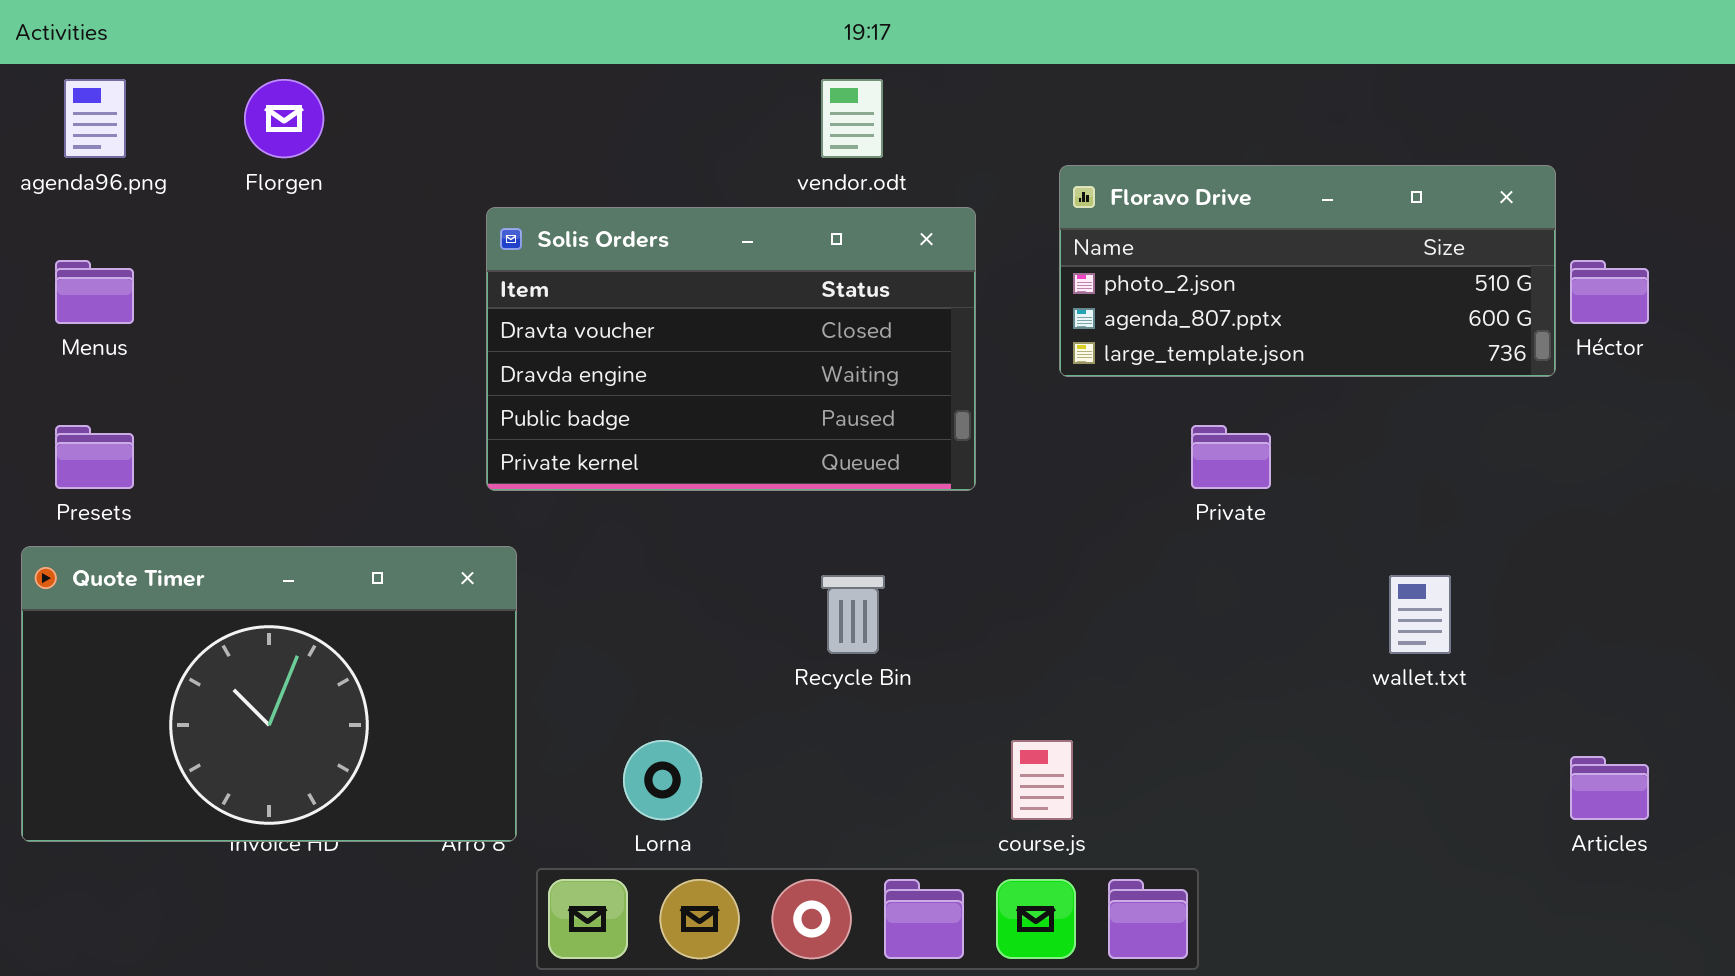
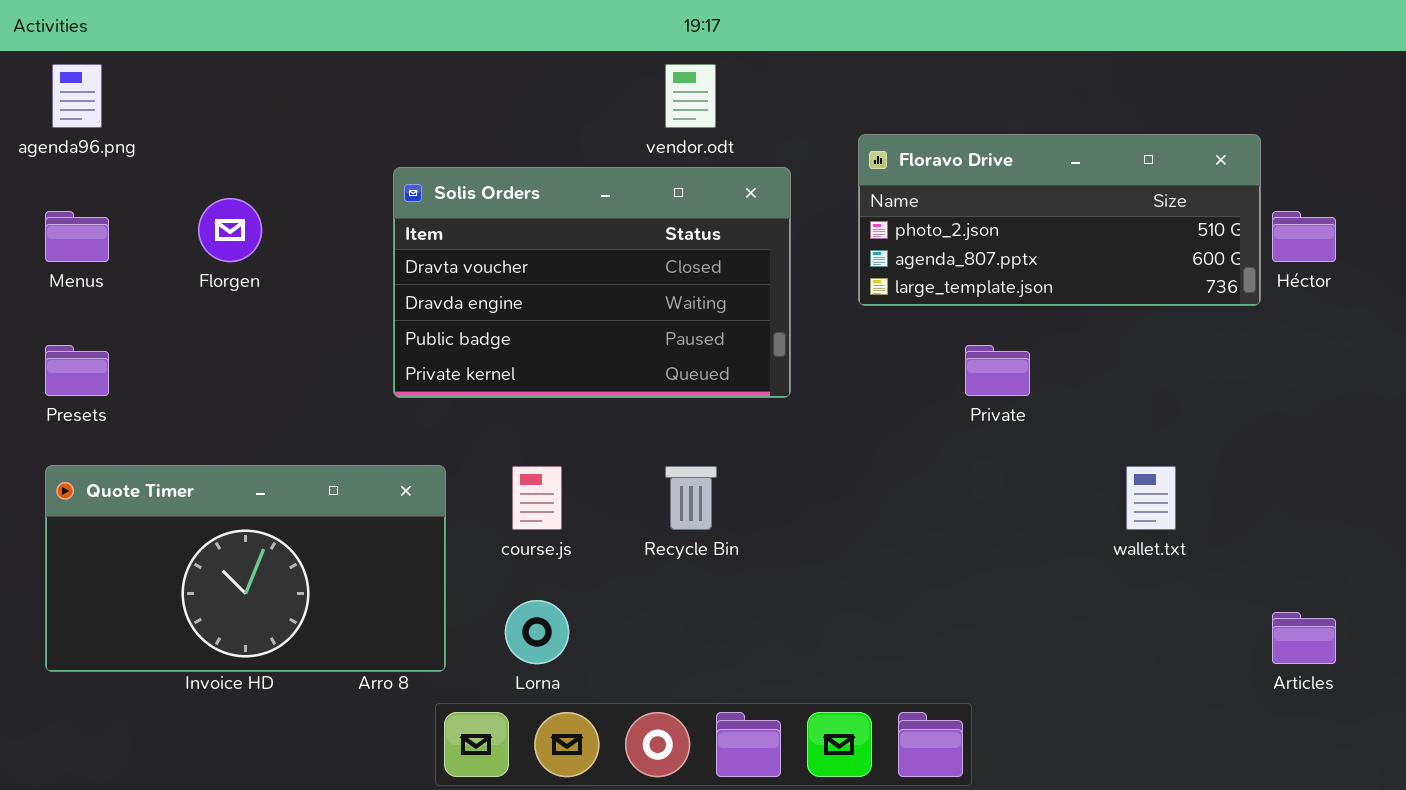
Florgen: [244,79,324,158] -> [198,198,262,262], moved
Quote Timer: [21,546,517,842] -> [45,465,446,672], moved, resized
course.js: [1011,740,1073,820] -> [512,466,562,530], moved

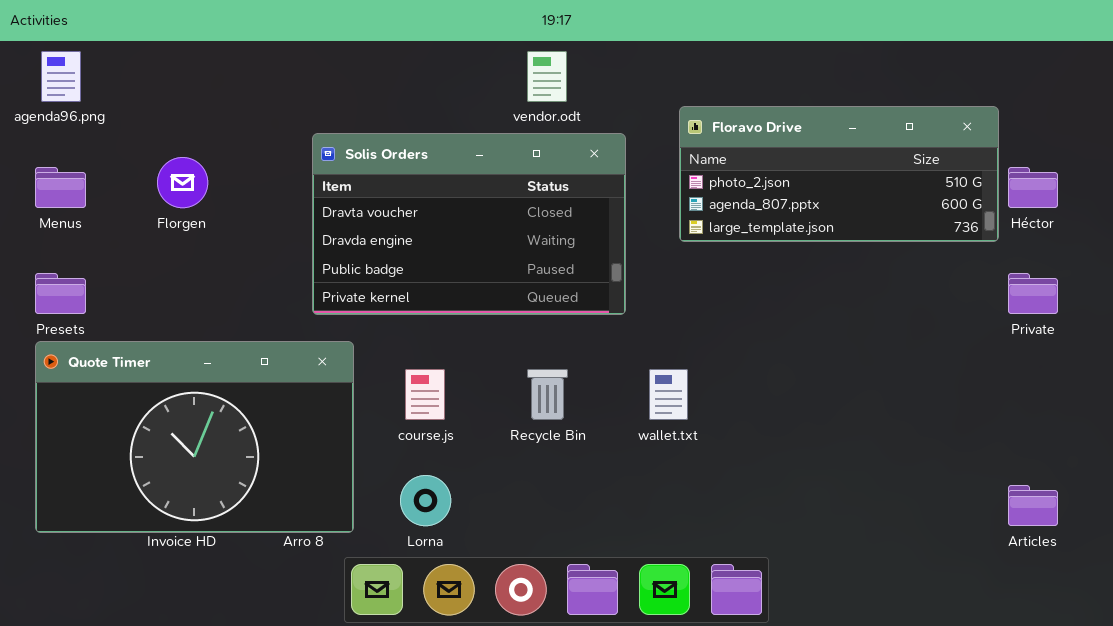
Private: [965,345,1030,396] -> [1008,273,1058,314], moved
Quote Timer: [45,465,446,672] -> [35,341,354,533], resized
wallet.txt: [1126,466,1176,530] -> [649,369,688,420], moved

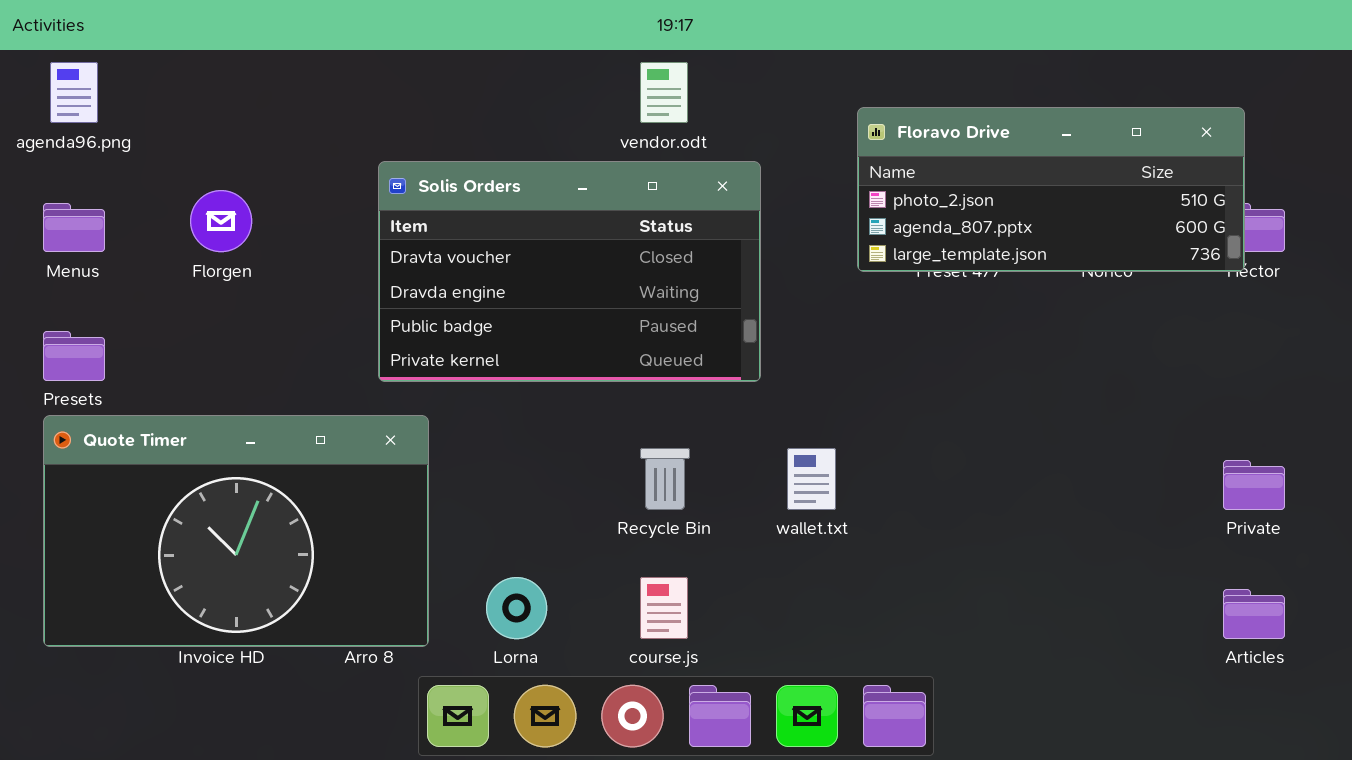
Floravo Drive: [679,106,999,242] -> [857,107,1245,272], moved
Private: [1008,273,1058,314] -> [1223,460,1285,510], moved
course.js: [405,369,445,420] -> [640,577,688,639], moved

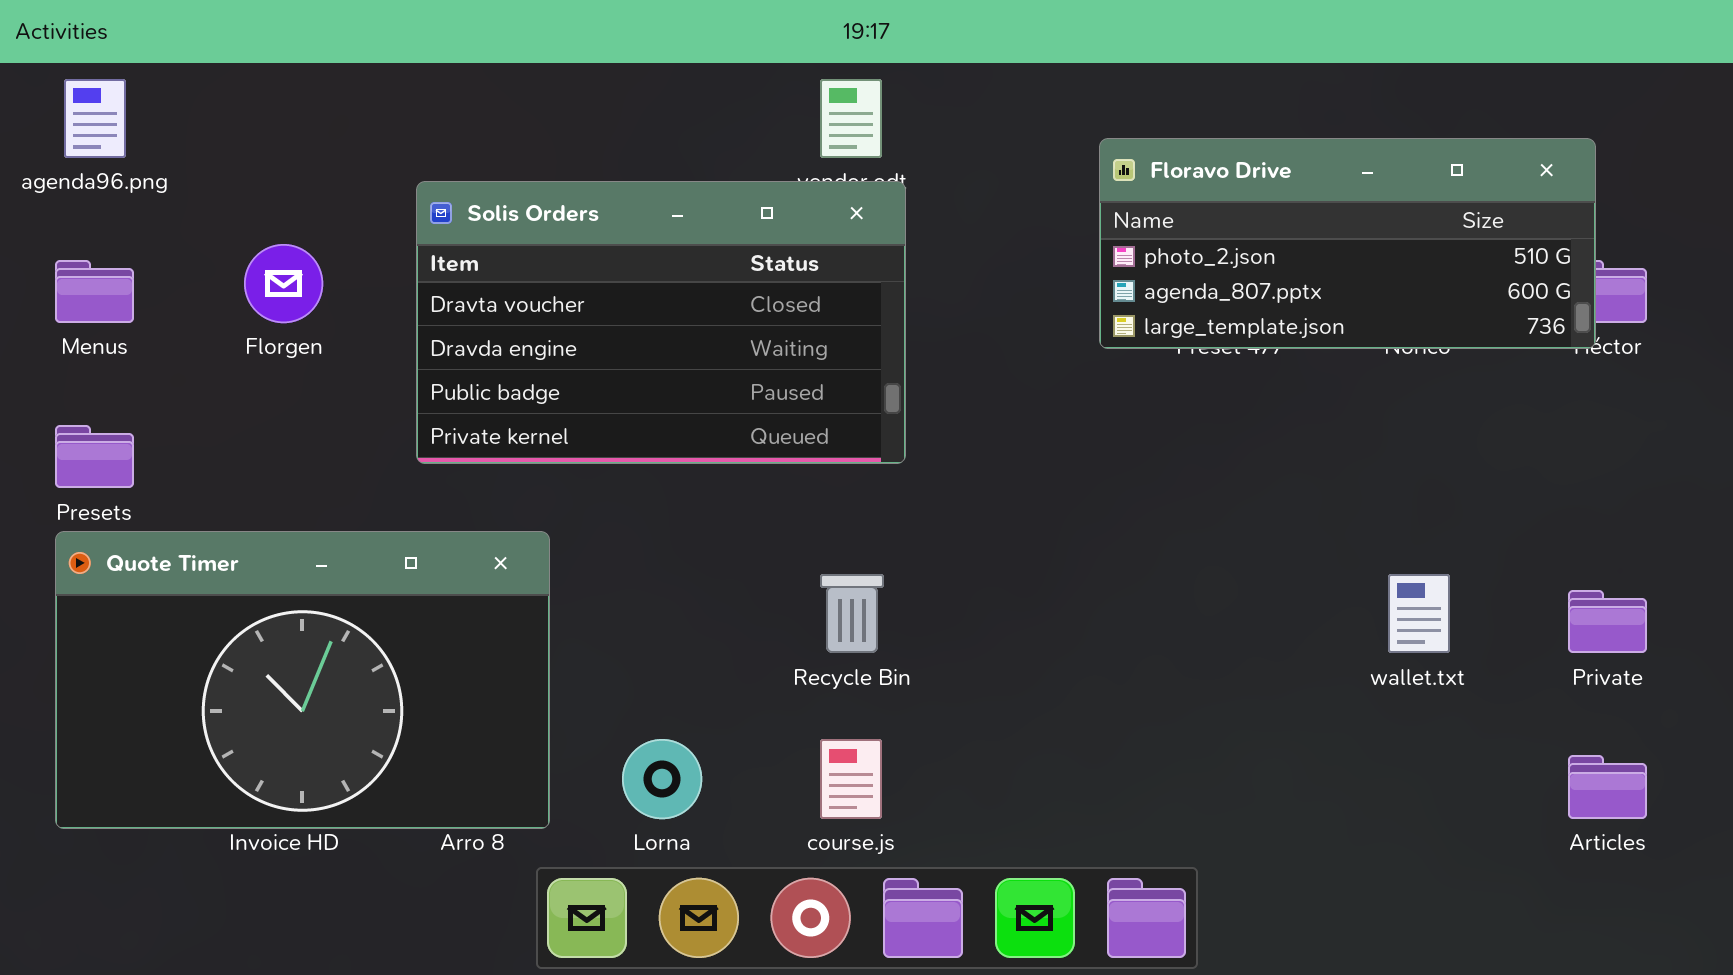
Solis Orders: [378,161,761,382] -> [416,181,906,464], moved
wallet.txt: [787,448,836,510] -> [1388,574,1450,653], moved

